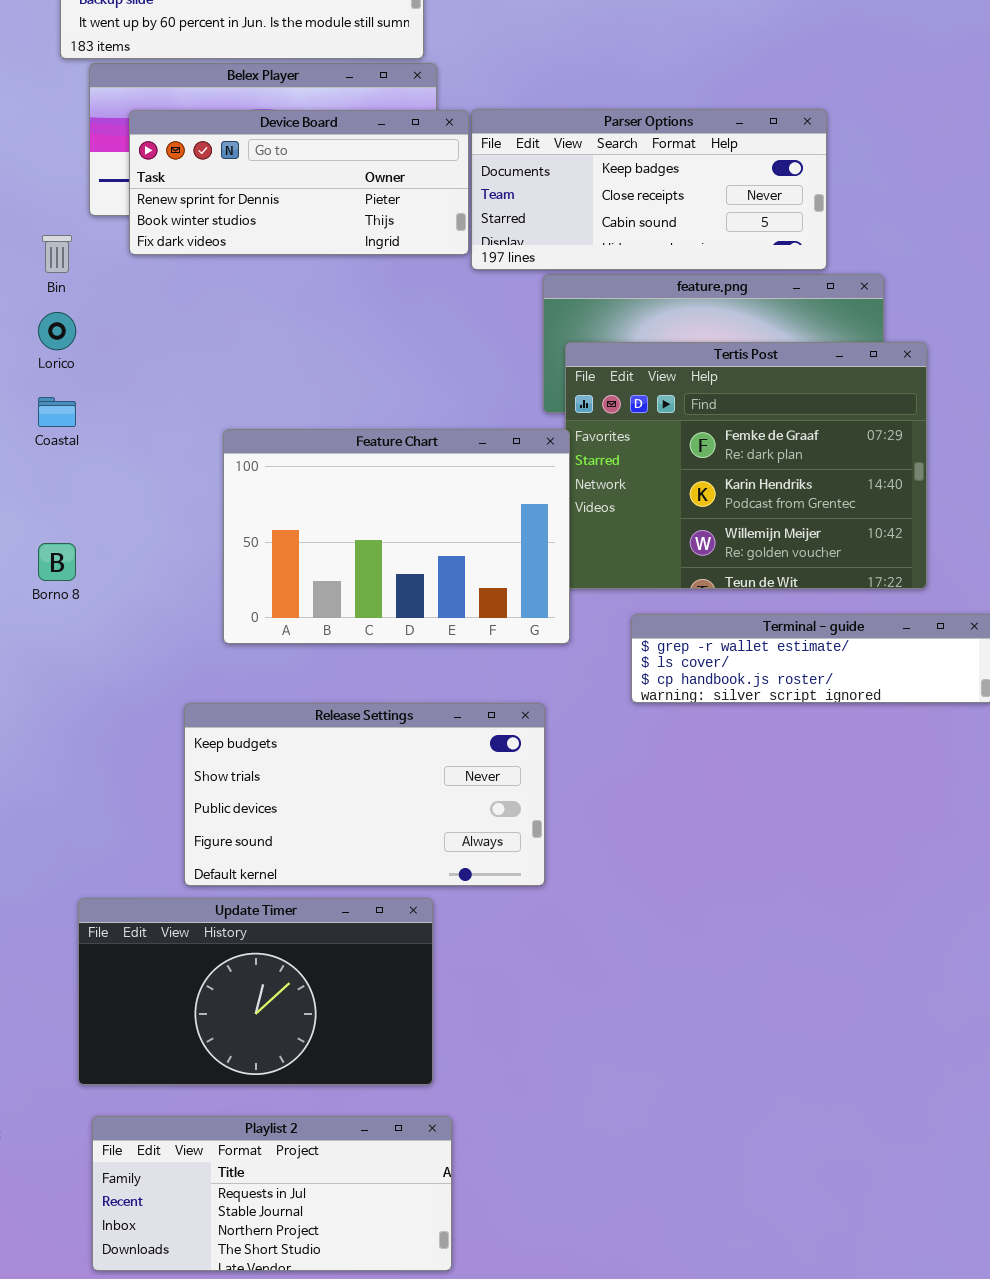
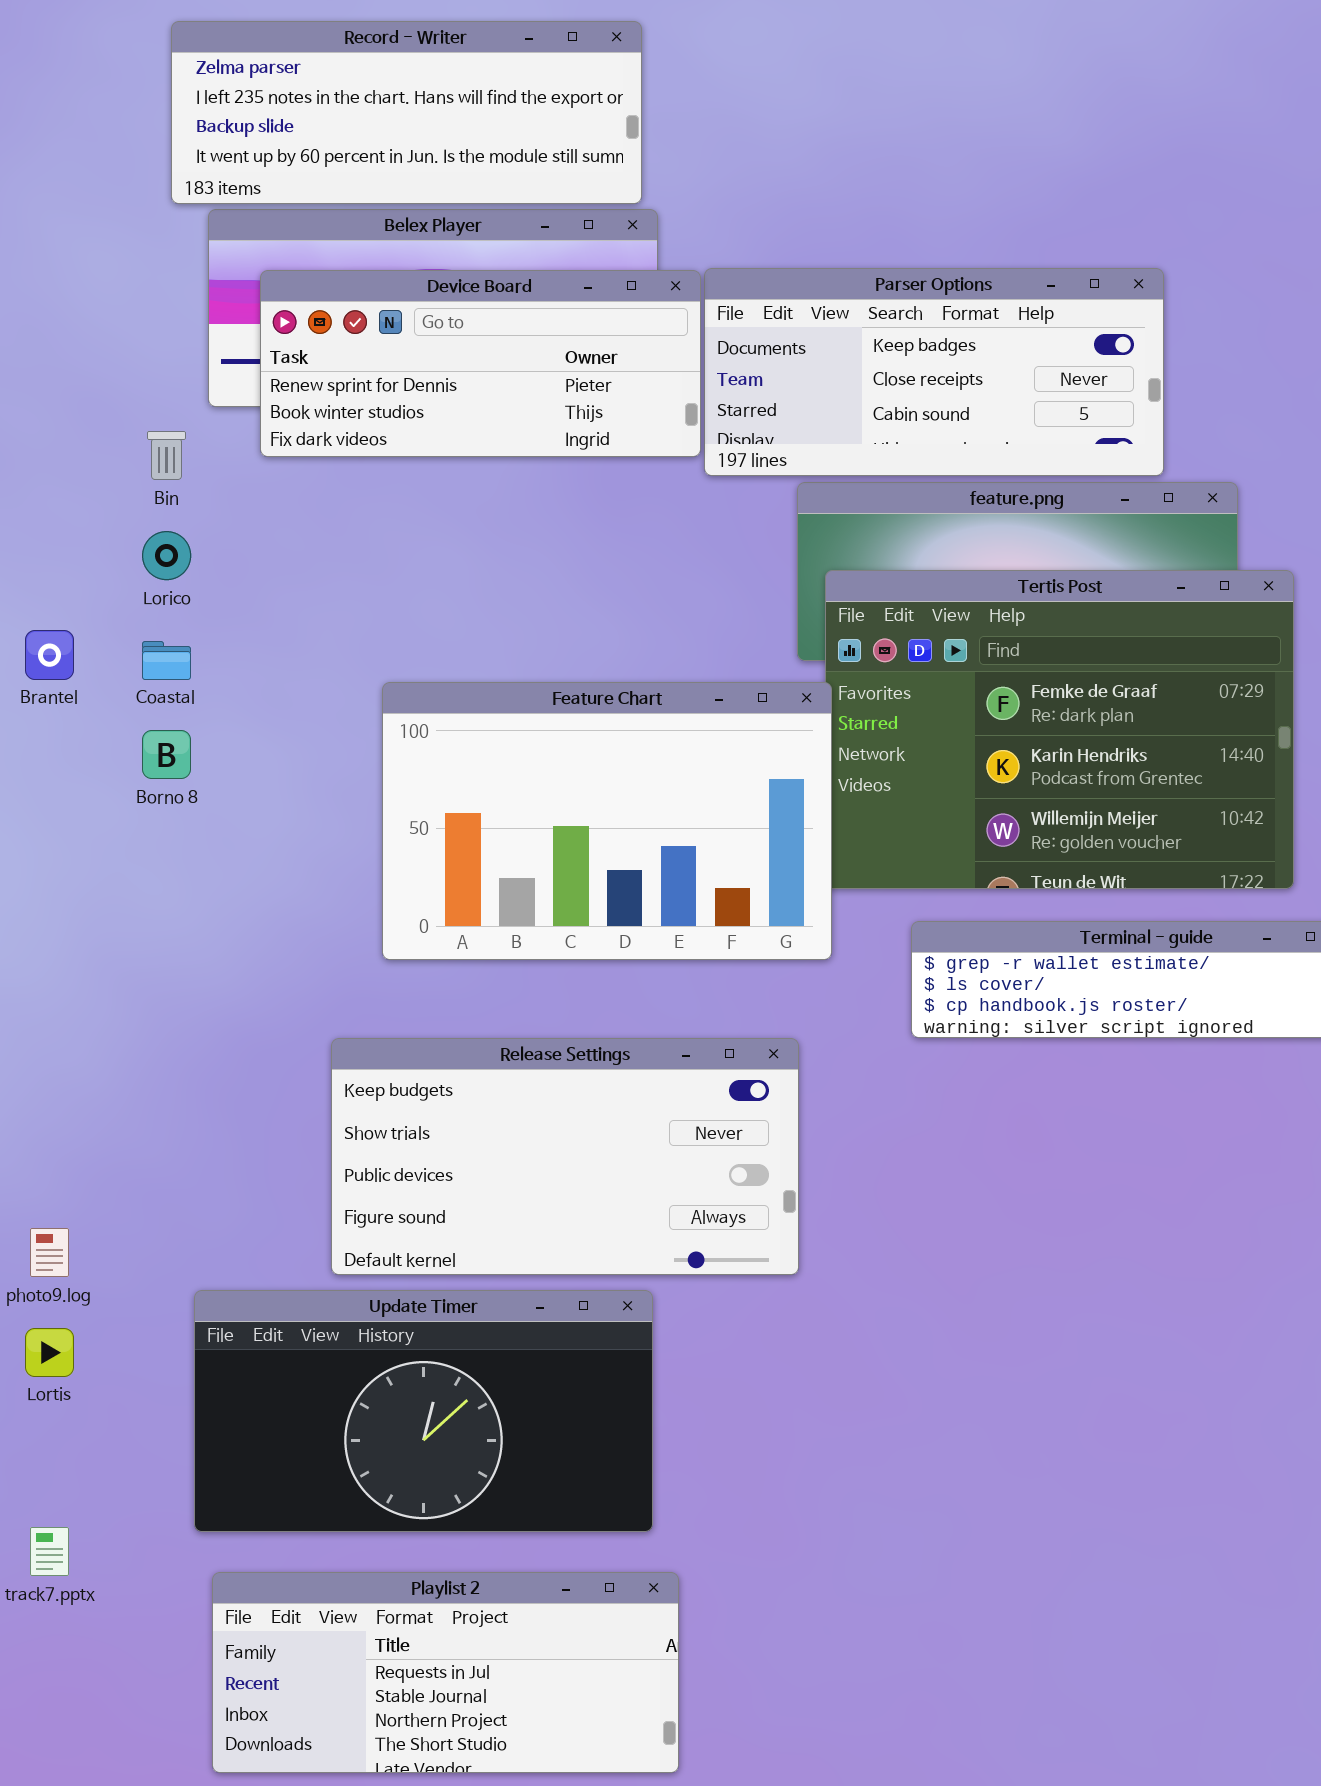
Borno 8: [38,543,76,581] -> [142,730,191,779], moved

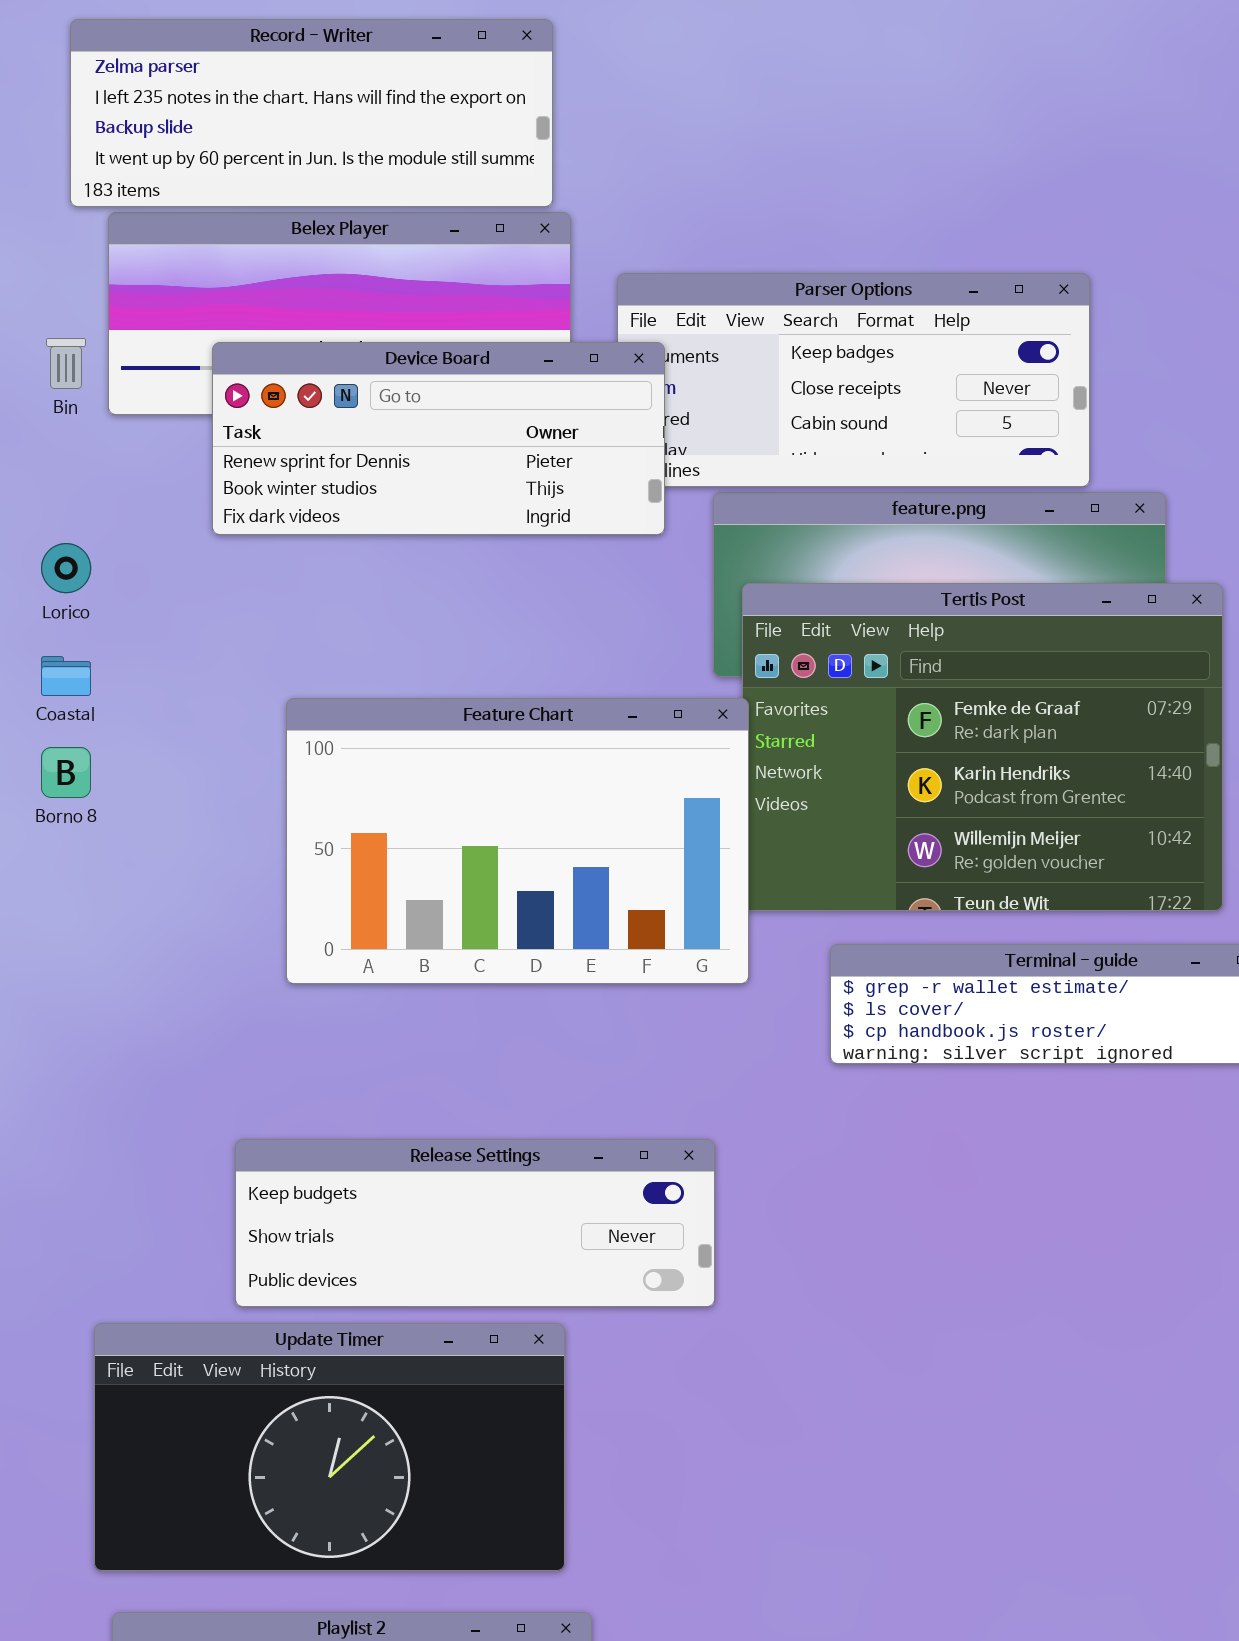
Device Board: [260,270,701,457] -> [212,342,665,535], moved
Bin: [147,431,186,480] -> [46,338,86,389], moved
Release Settings: [331,1038,799,1275] -> [235,1139,715,1307], resized

